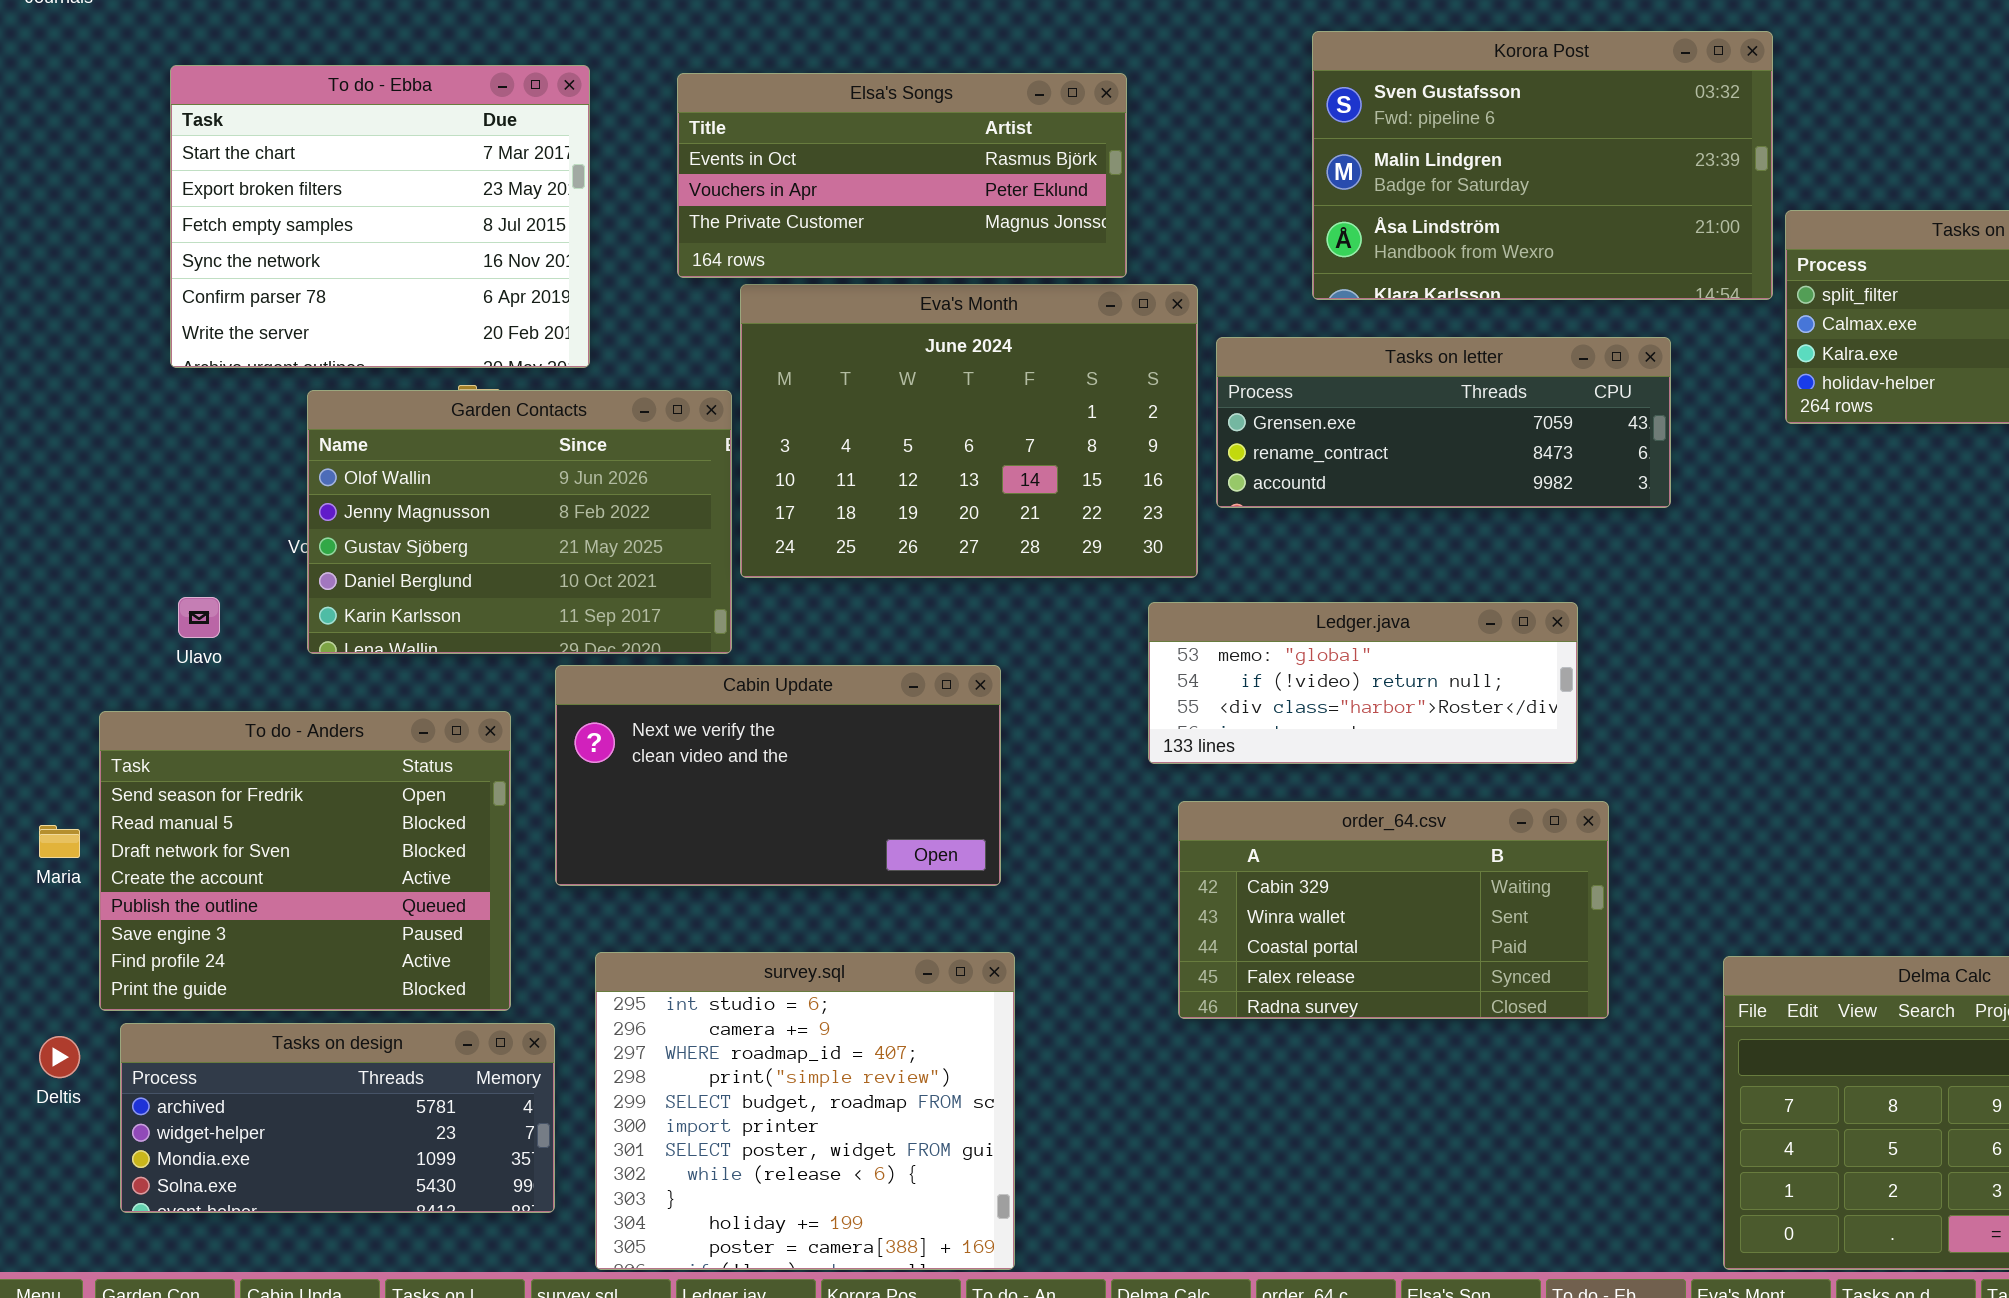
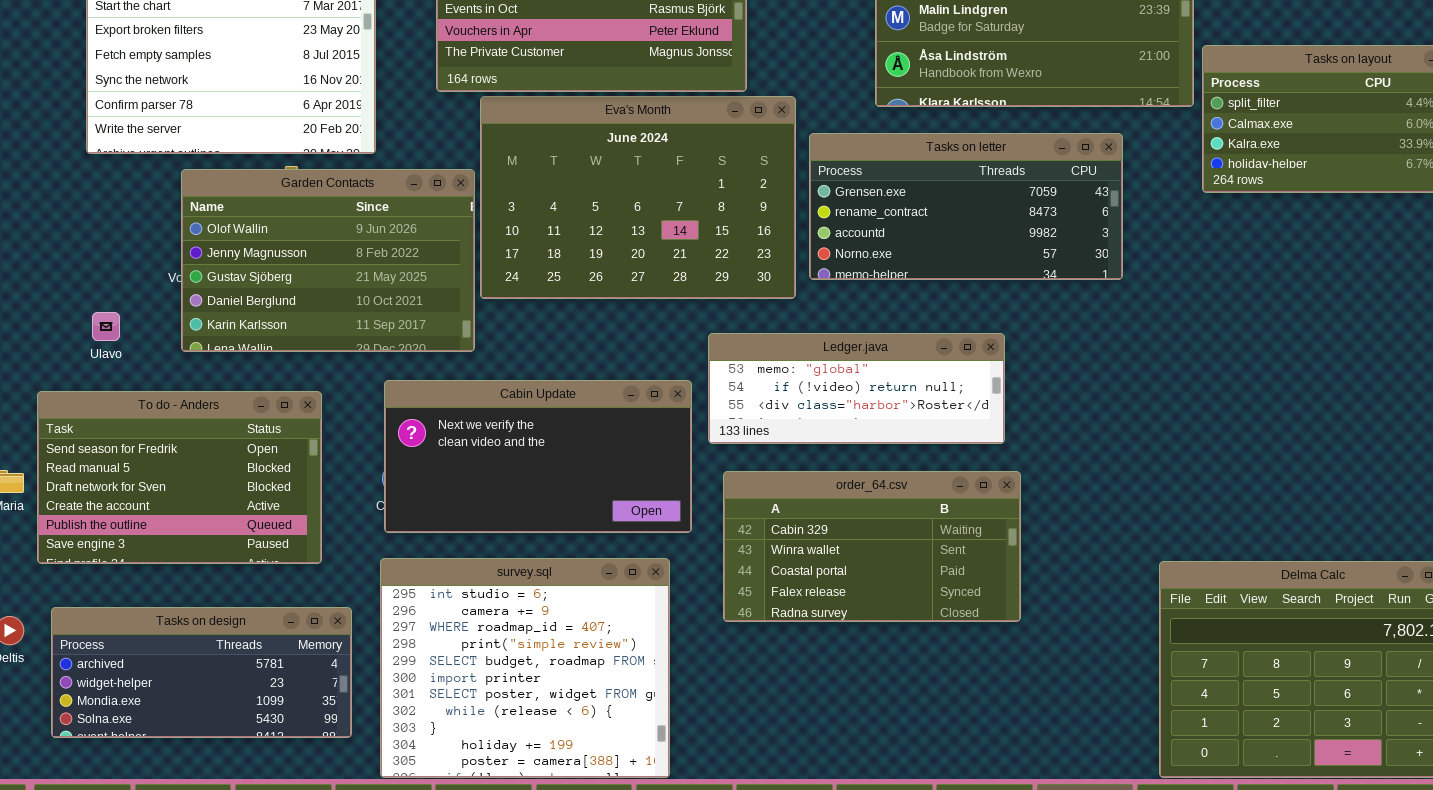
Tasks on letter: [1216,337,1671,508] -> [809,133,1123,280], resized
Ledger.java: [1148,602,1578,764] -> [708,333,1005,444], moved
Cabin Update: [555,665,1001,886] -> [384,380,692,533], moved
To do - Anders: [99,711,511,1011] -> [37,391,322,564], resized
order_64.csv: [1178,801,1609,1019] -> [723,471,1021,622], moved

